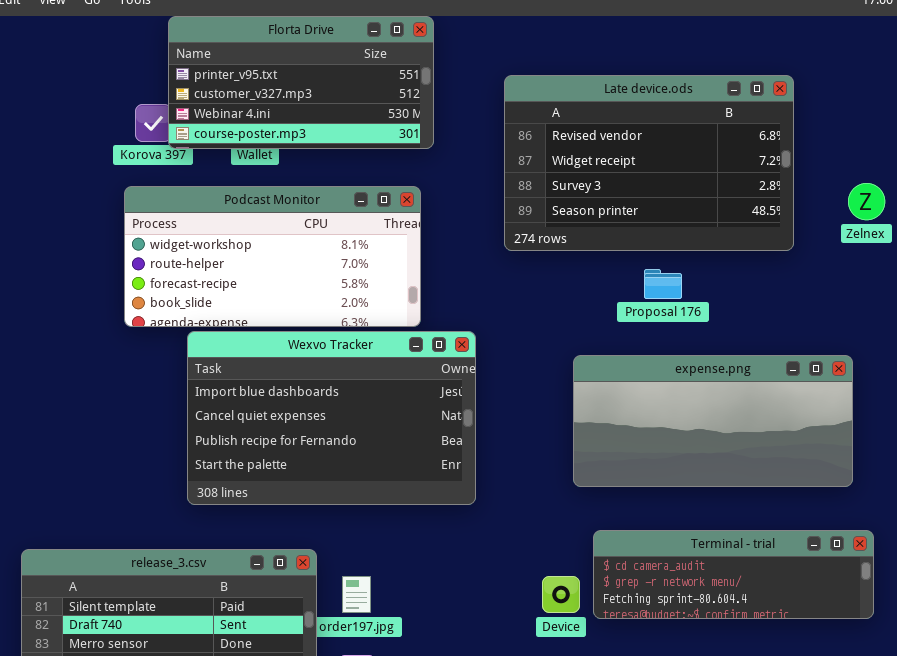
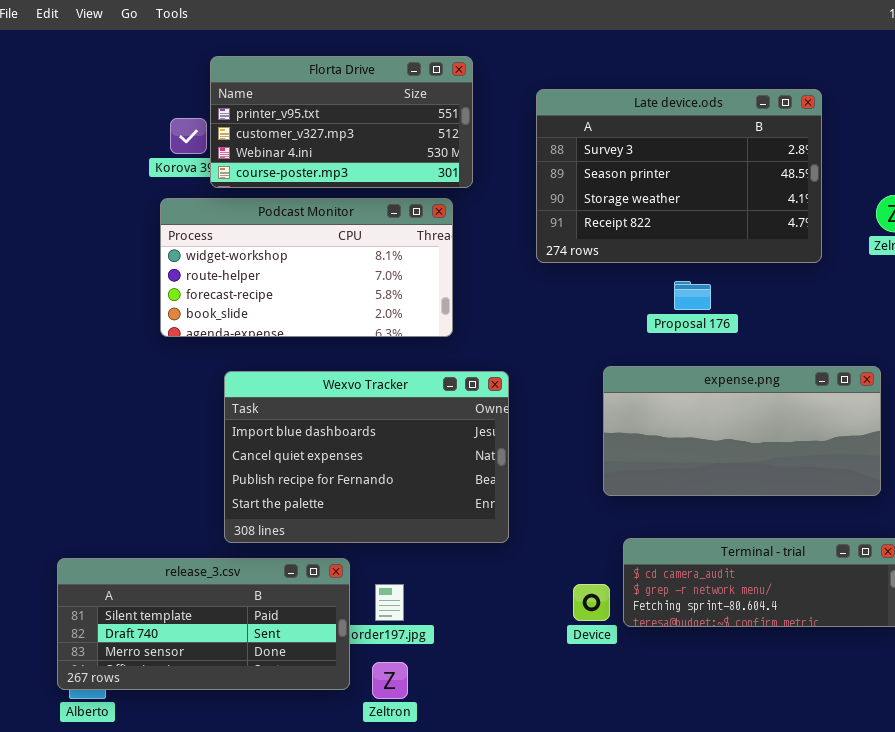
Florta Drive: [168,16,434,149] -> [210,56,473,188], moved
Late device.ods: [504,75,794,251] -> [536,89,822,263], scrolled down 2 rows
Wexvo Tracker: [187,331,476,505] -> [224,371,509,543], moved

